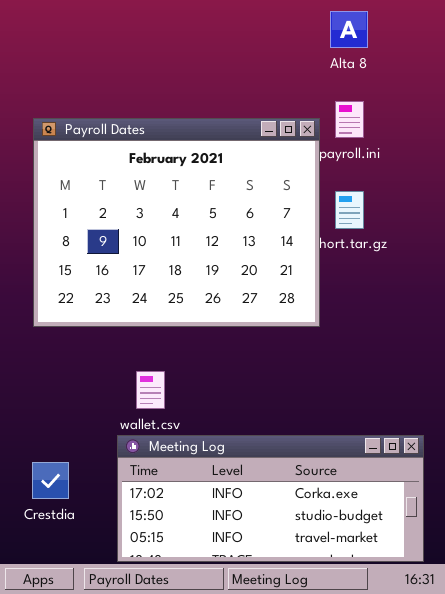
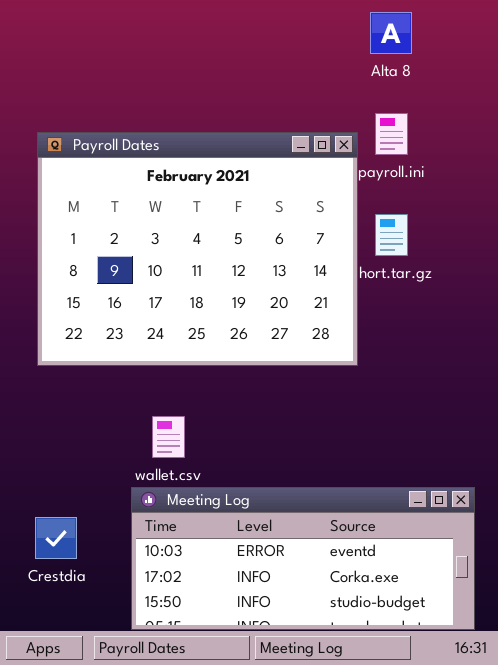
Meeting Log: [117,435,424,562] -> [131,487,475,630], scrolled up 1 row

